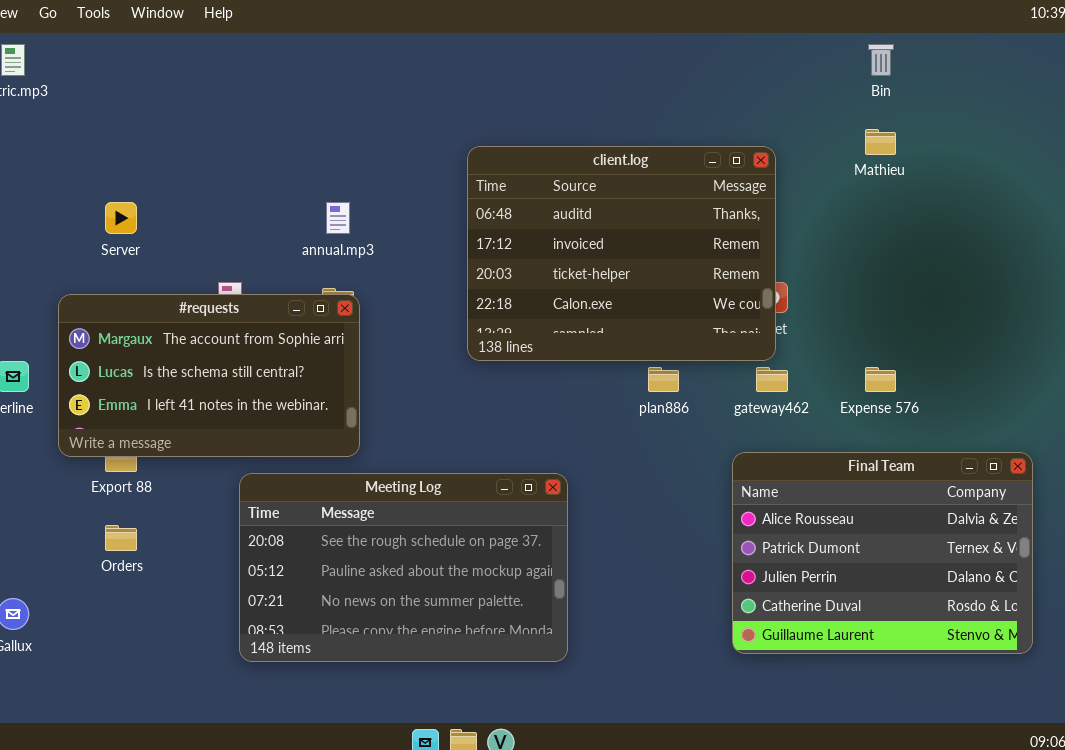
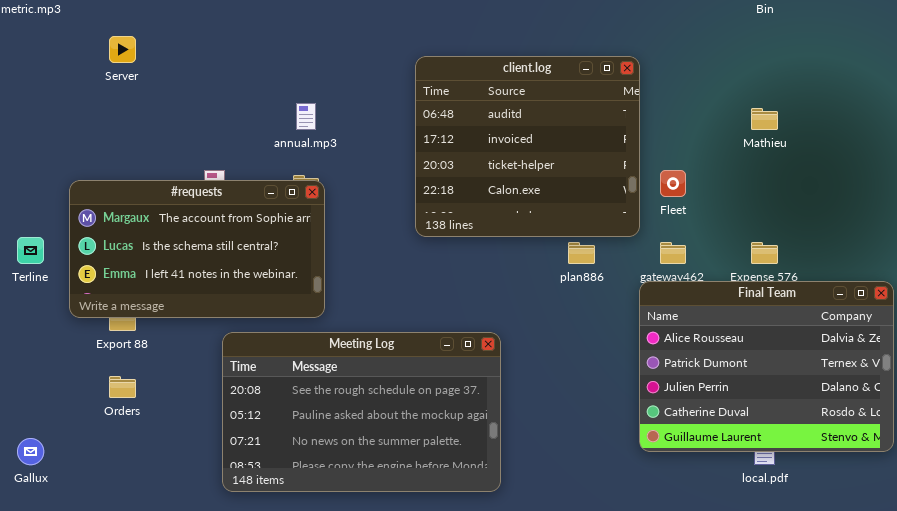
Mathieu: [865,129,896,155] -> [751,108,778,130], moved
client.log: [467,146,776,361] -> [415,56,640,237], resized
Server: [105,202,137,234] -> [109,36,136,63], moved
Final Team: [732,452,1033,654] -> [639,281,894,452], moved

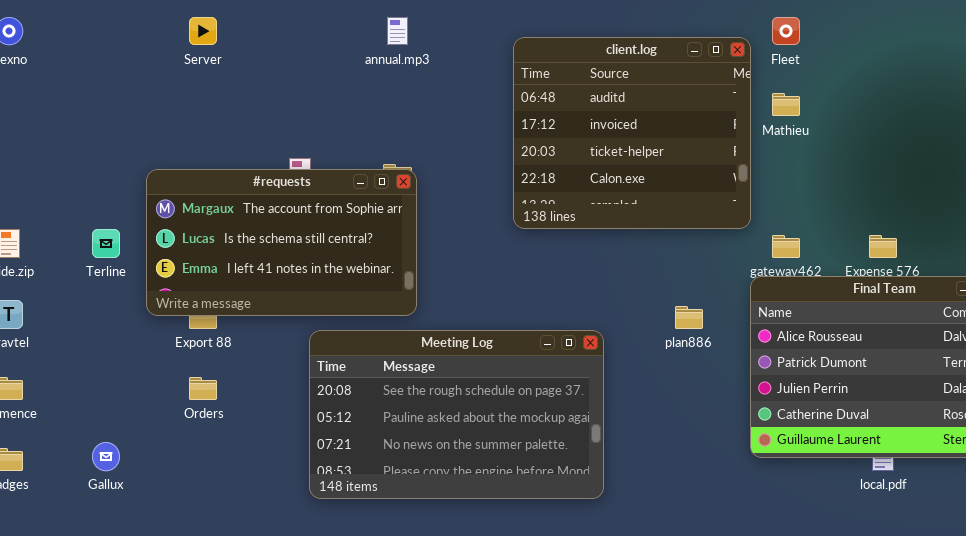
annual.mp3: [296,103,316,130] -> [387,17,408,45], moved
Mathieu: [751,108,778,130] -> [772,93,800,116], moved
Fleet: [660,170,686,197] -> [772,17,800,45], moved
plan886: [568,242,595,264] -> [675,306,703,329], moved

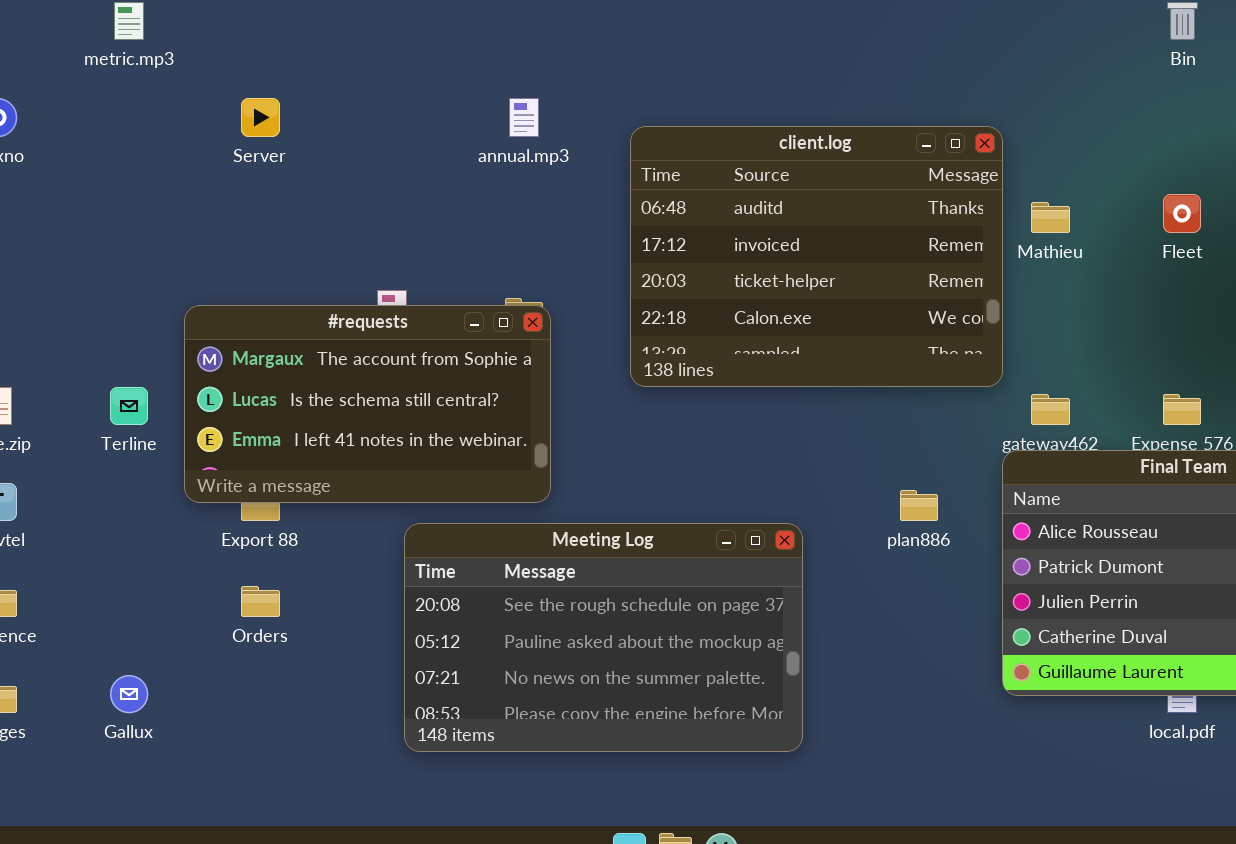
Fleet: [772,17,800,45] -> [1163,194,1201,233], moved
client.log: [513,37,751,229] -> [630,126,1003,387], resized

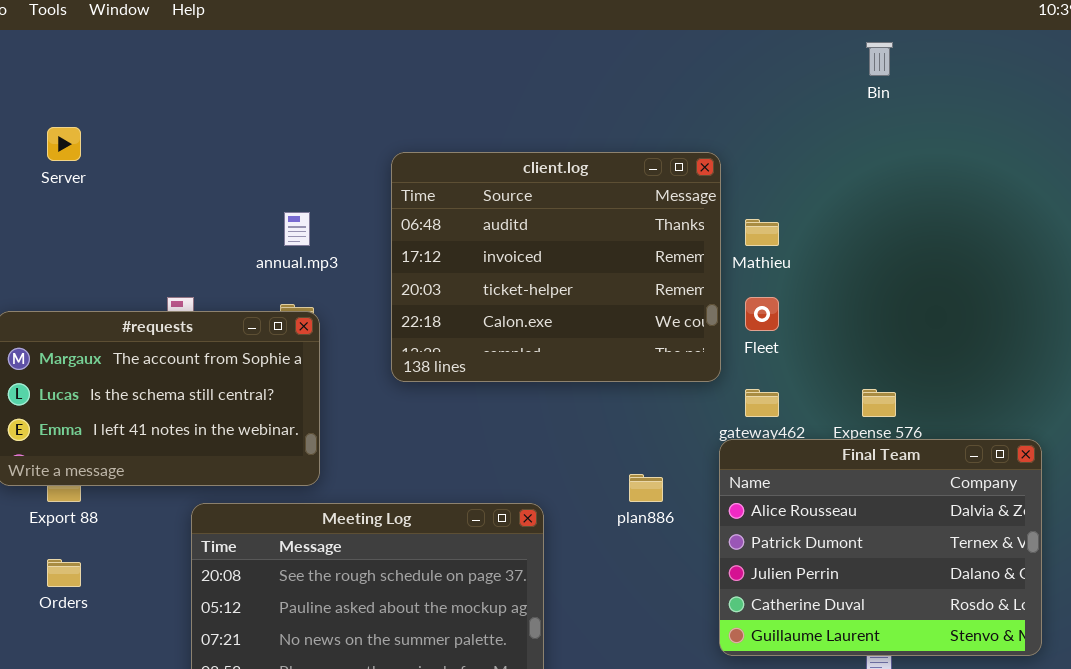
annual.mp3: [509,98,539,137] -> [284,212,310,246], moved
Fleet: [1163,194,1201,233] -> [745,297,779,331], moved

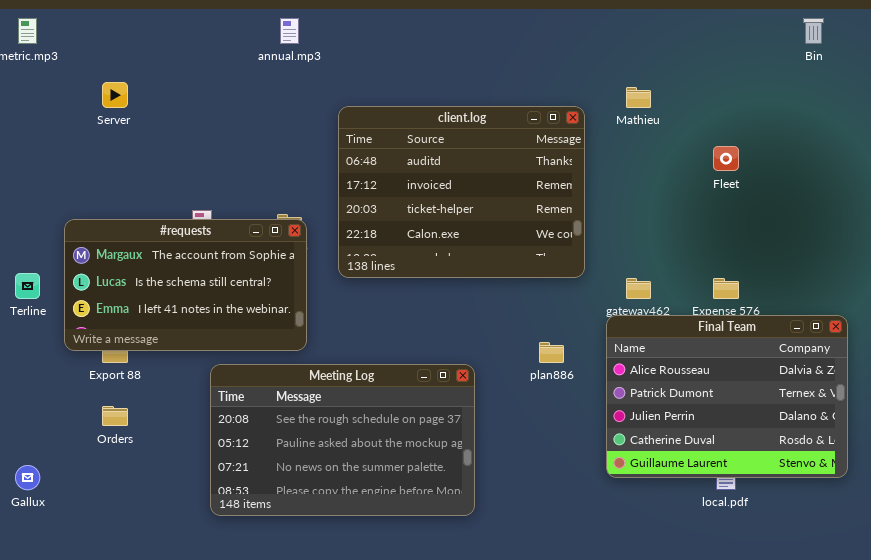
Bin: [866,42,893,76] -> [803,18,824,44], moved
client.log: [391,152,721,382] -> [338,106,585,278], moved
annual.mp3: [284,212,310,246] -> [280,18,299,44], moved
Mathieu: [745,219,779,246] -> [626,87,651,108], moved
Fleet: [745,297,779,331] -> [713,146,739,171], moved

